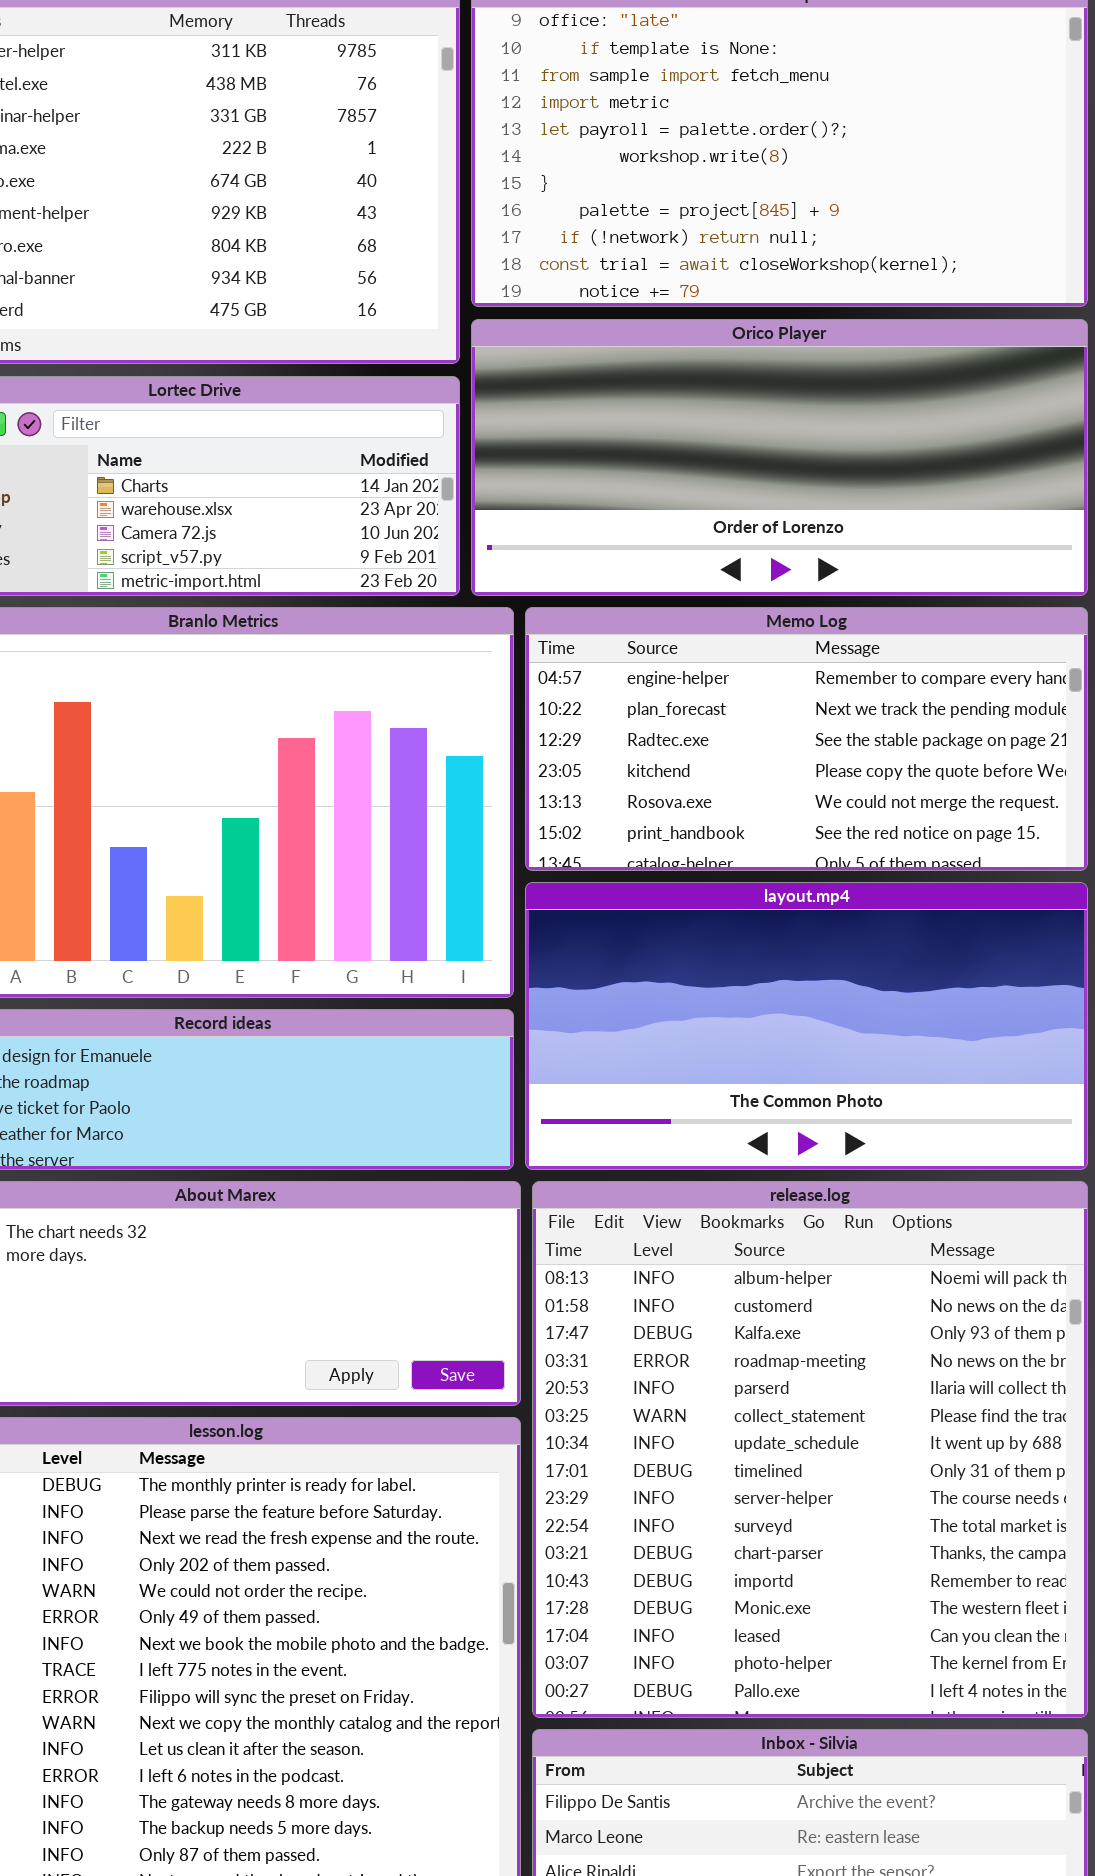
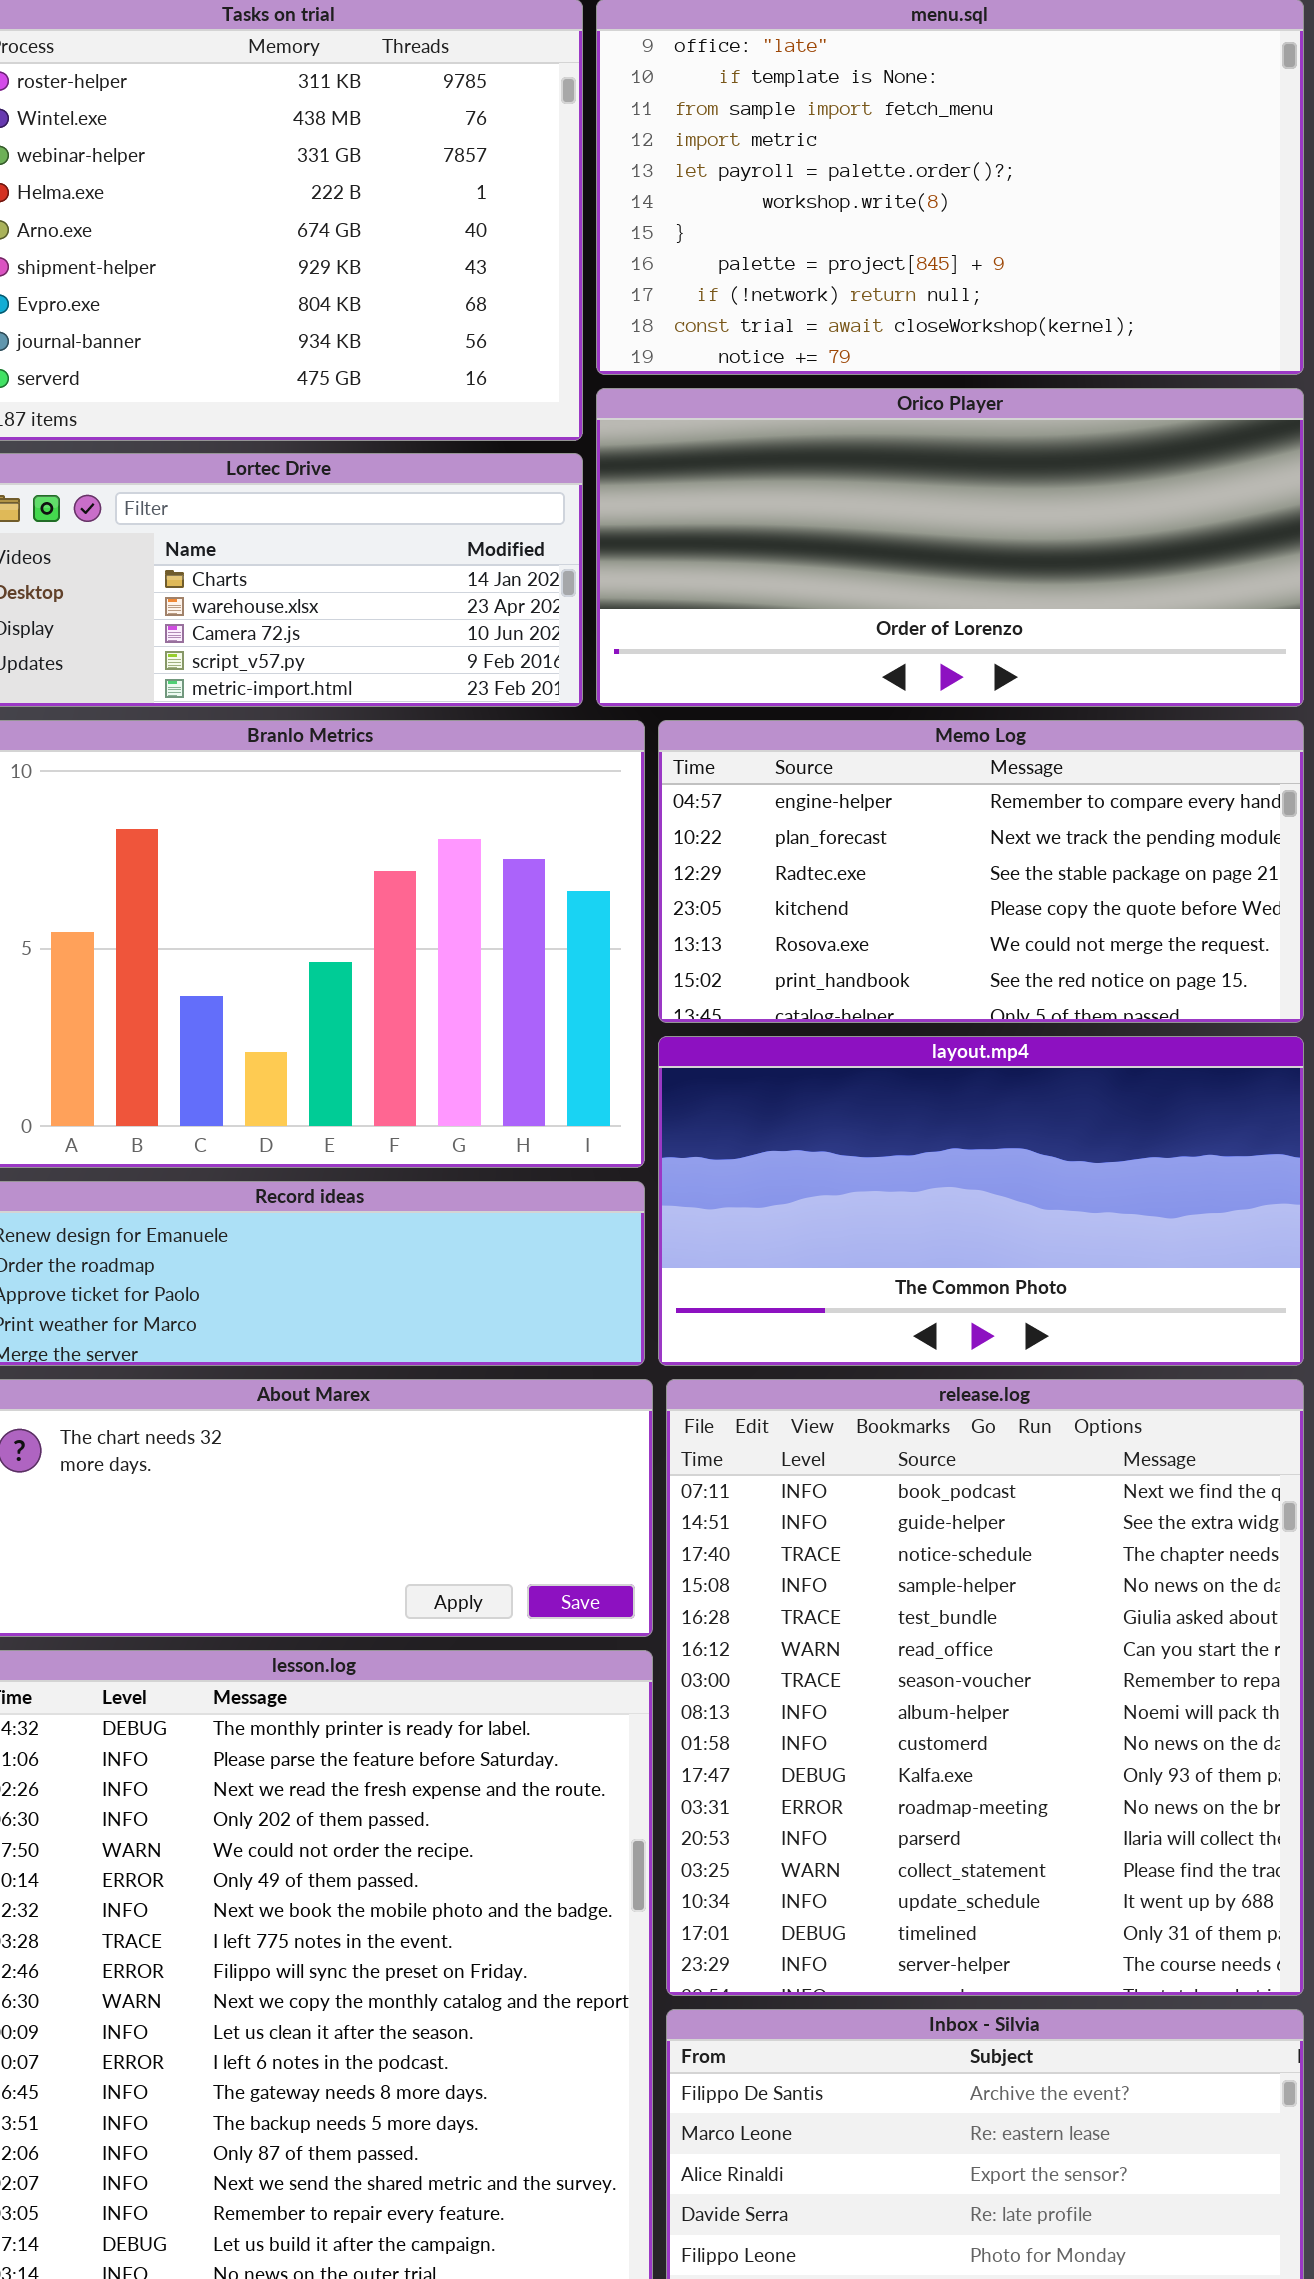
release.log: [532,1181,1088,1718] -> [666,1379,1304,1996], scrolled up 7 rows

